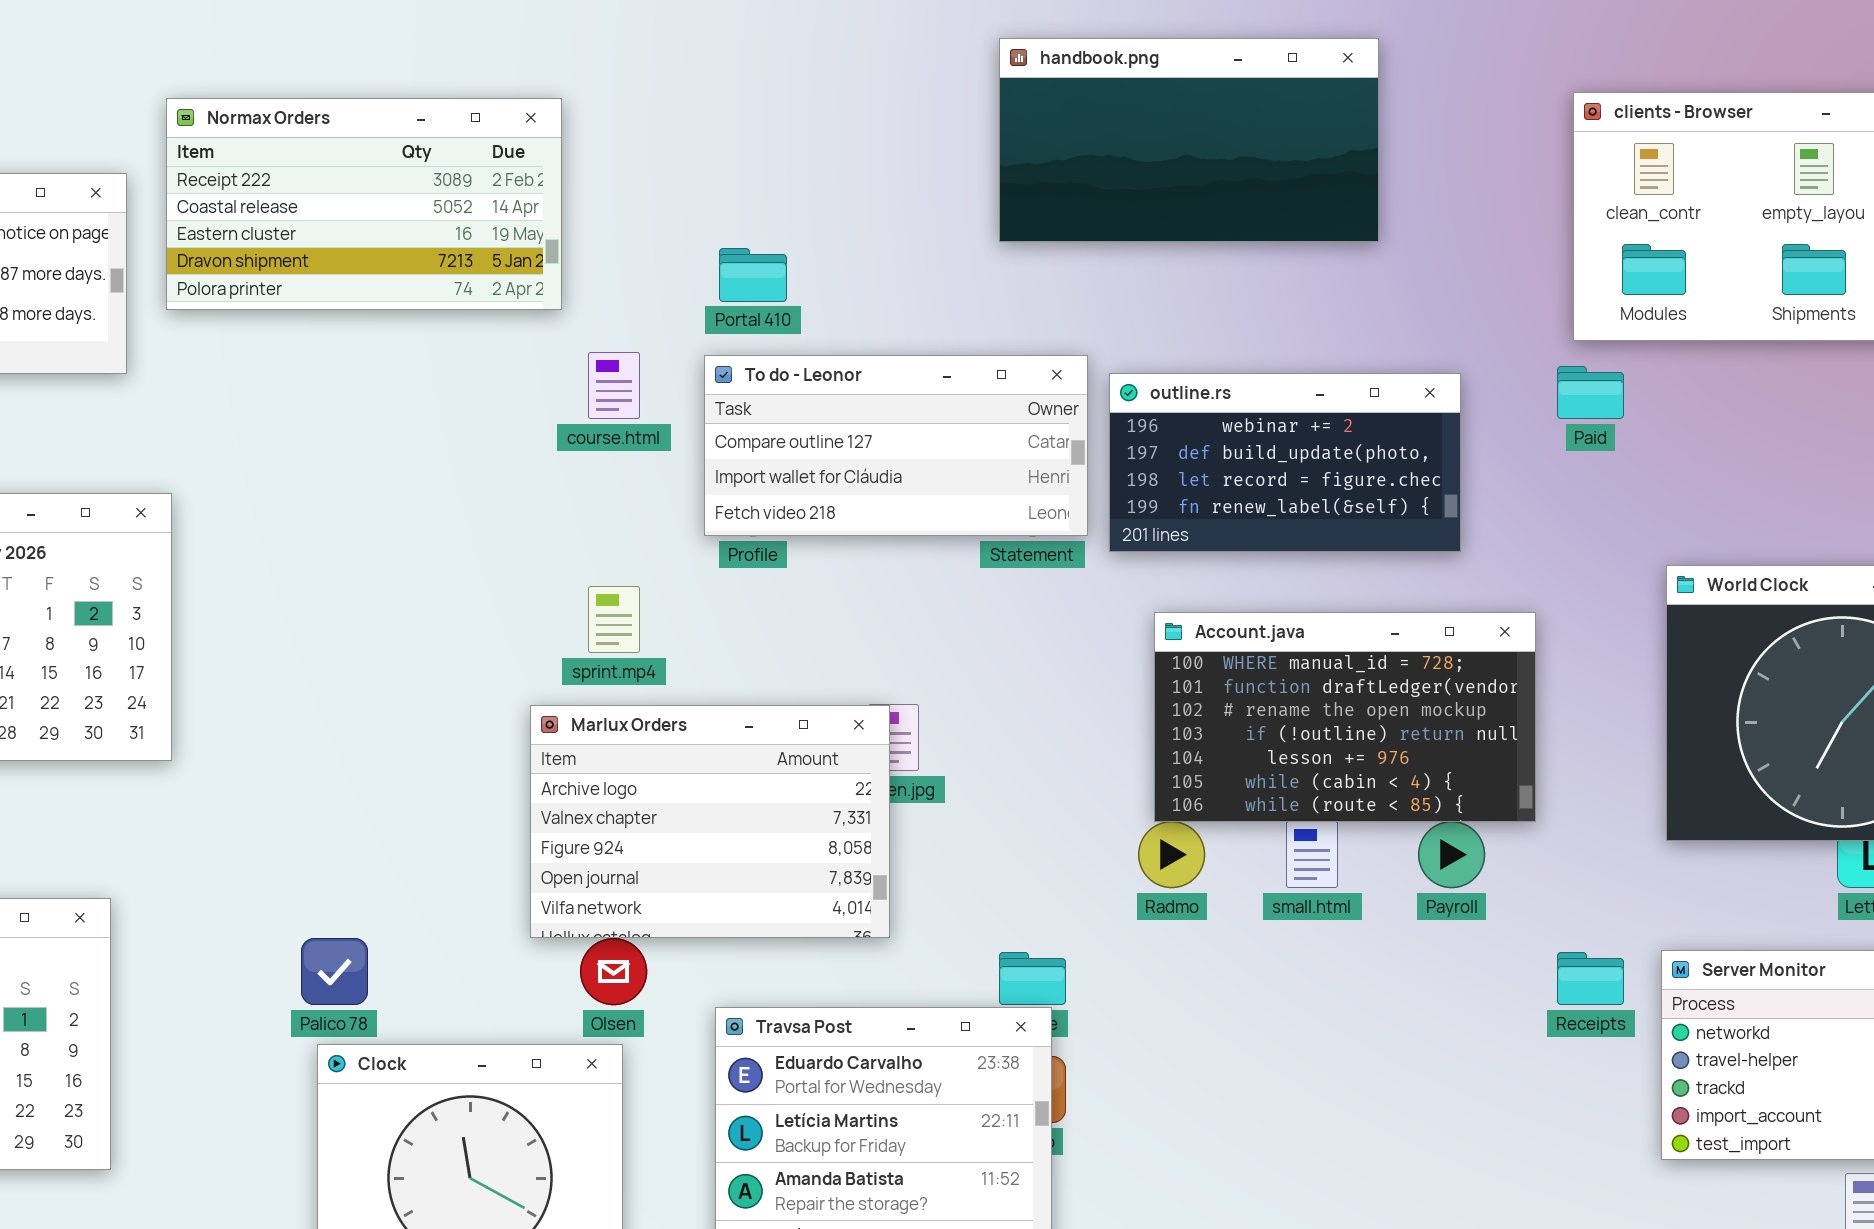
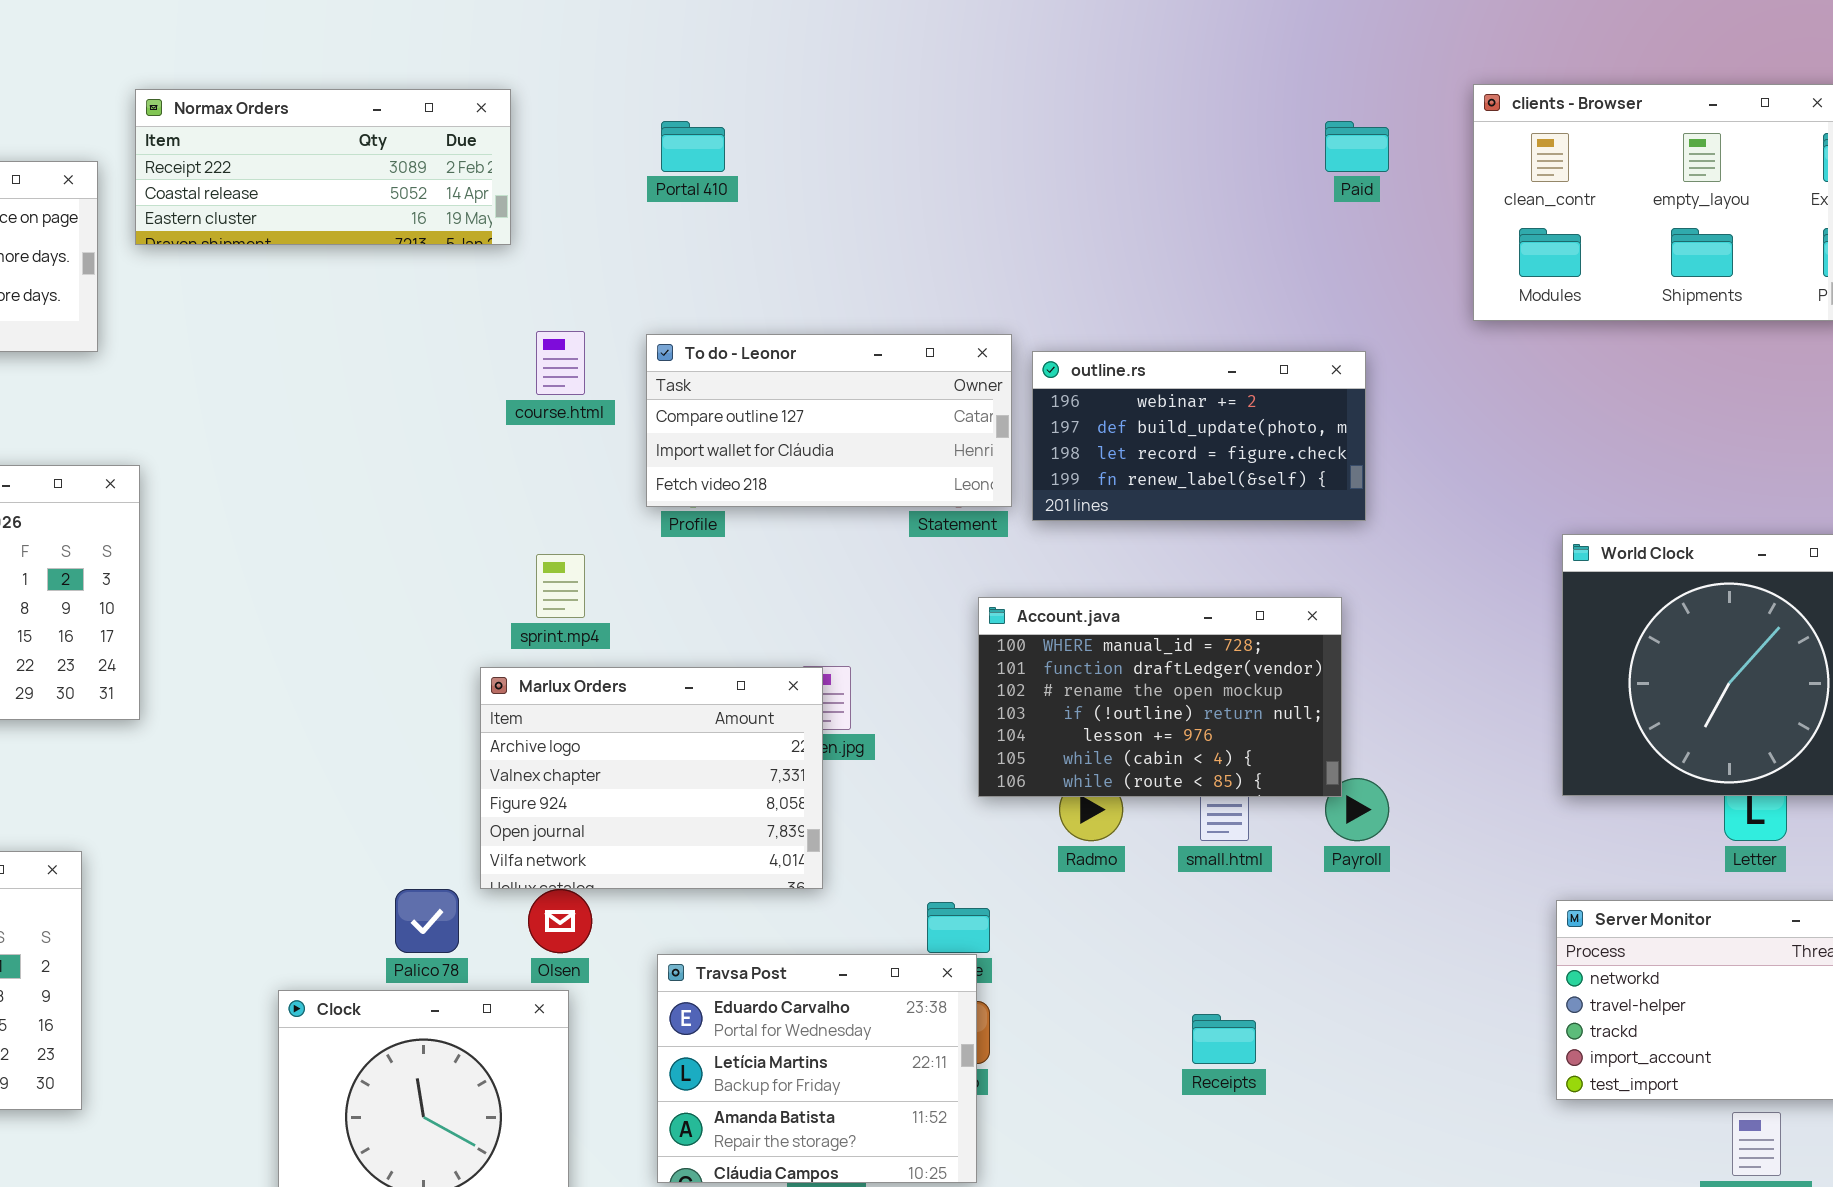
handbook.png: [999,38,1379,242] -> none, closed
Normax Orders: [166,98,562,310] -> [135,89,511,245], resized
Portal 410: [719,248,787,302] -> [661,121,725,172], moved
Paid: [1557,366,1624,419] -> [1325,121,1389,172], moved
Account.java: [1154,612,1536,822] -> [978,597,1342,797], moved
Palico 78: [301,938,368,1005] -> [395,889,459,953], moved
Receipts: [1557,952,1624,1005] -> [1192,1014,1256,1064], moved

